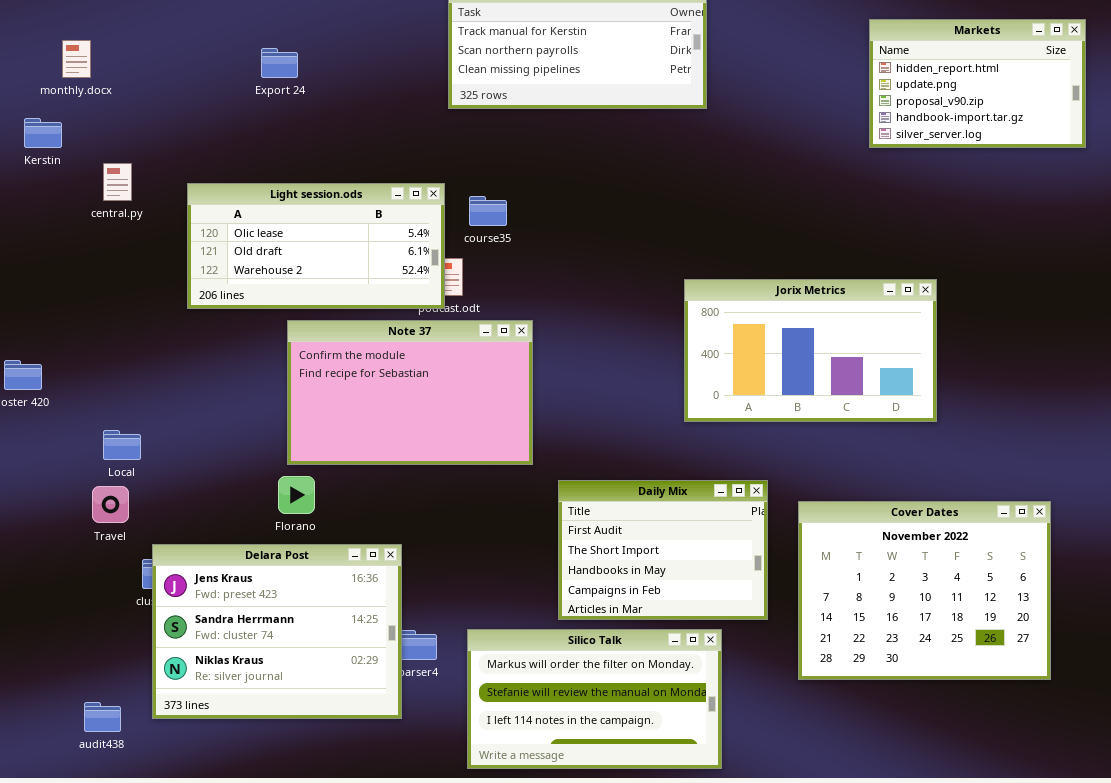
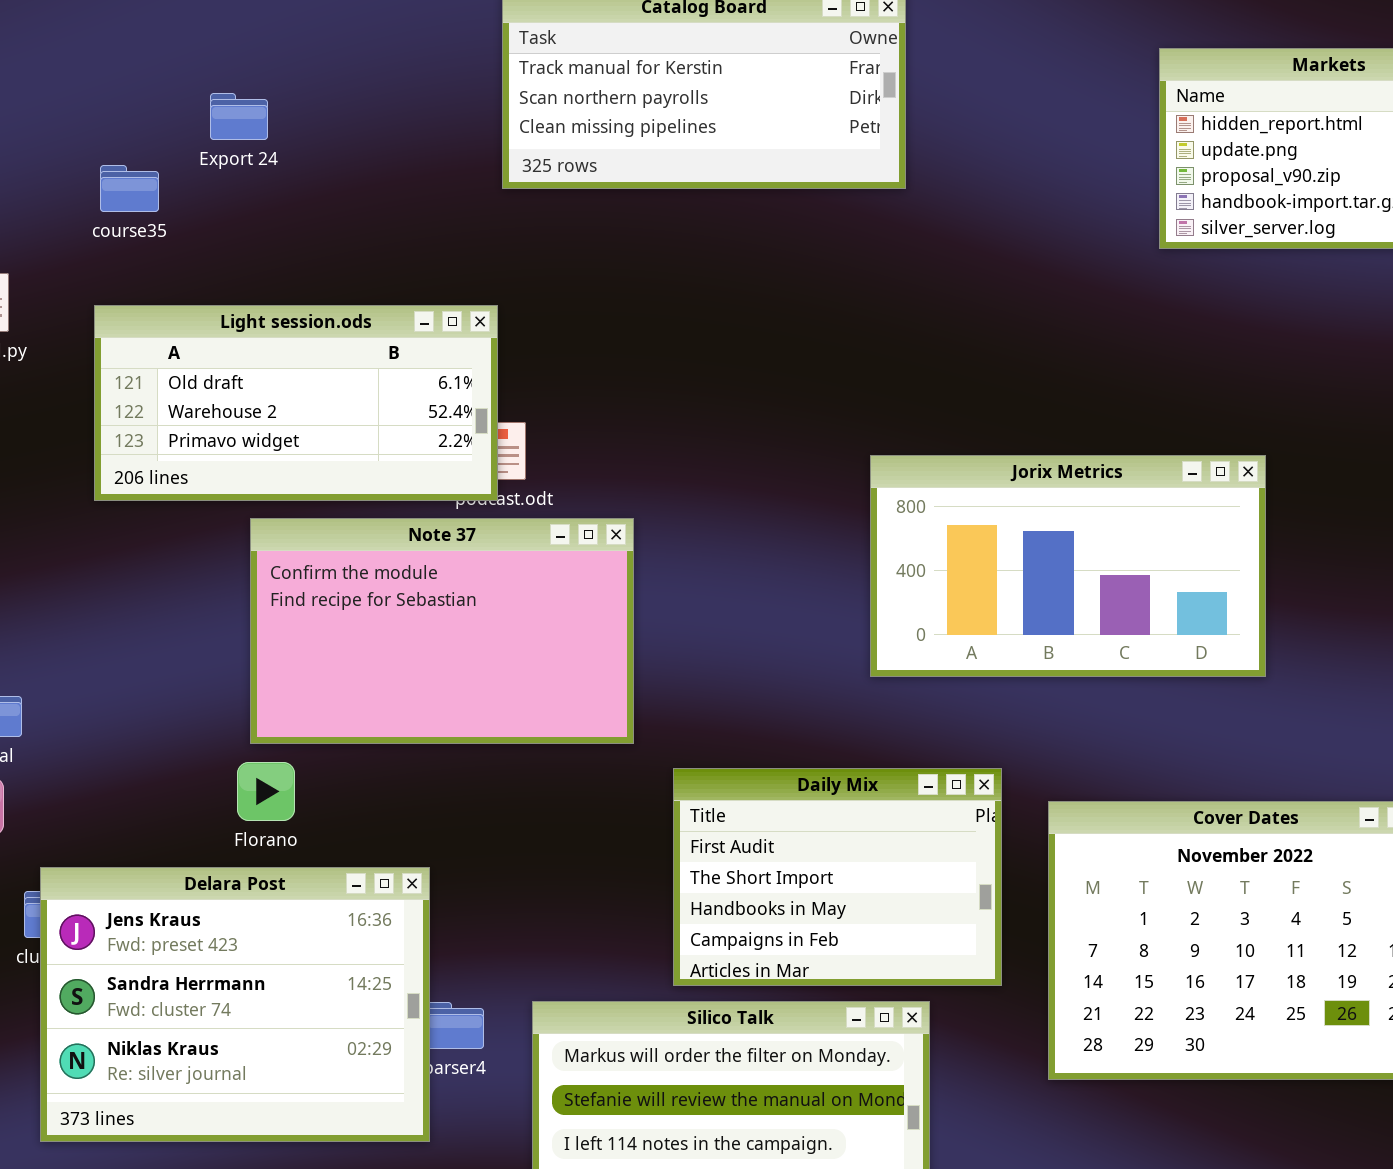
Light session.ods: [187,183,445,309] -> [94,305,498,501], scrolled down 1 row
course35: [469,196,507,226] -> [100,165,159,212], moved

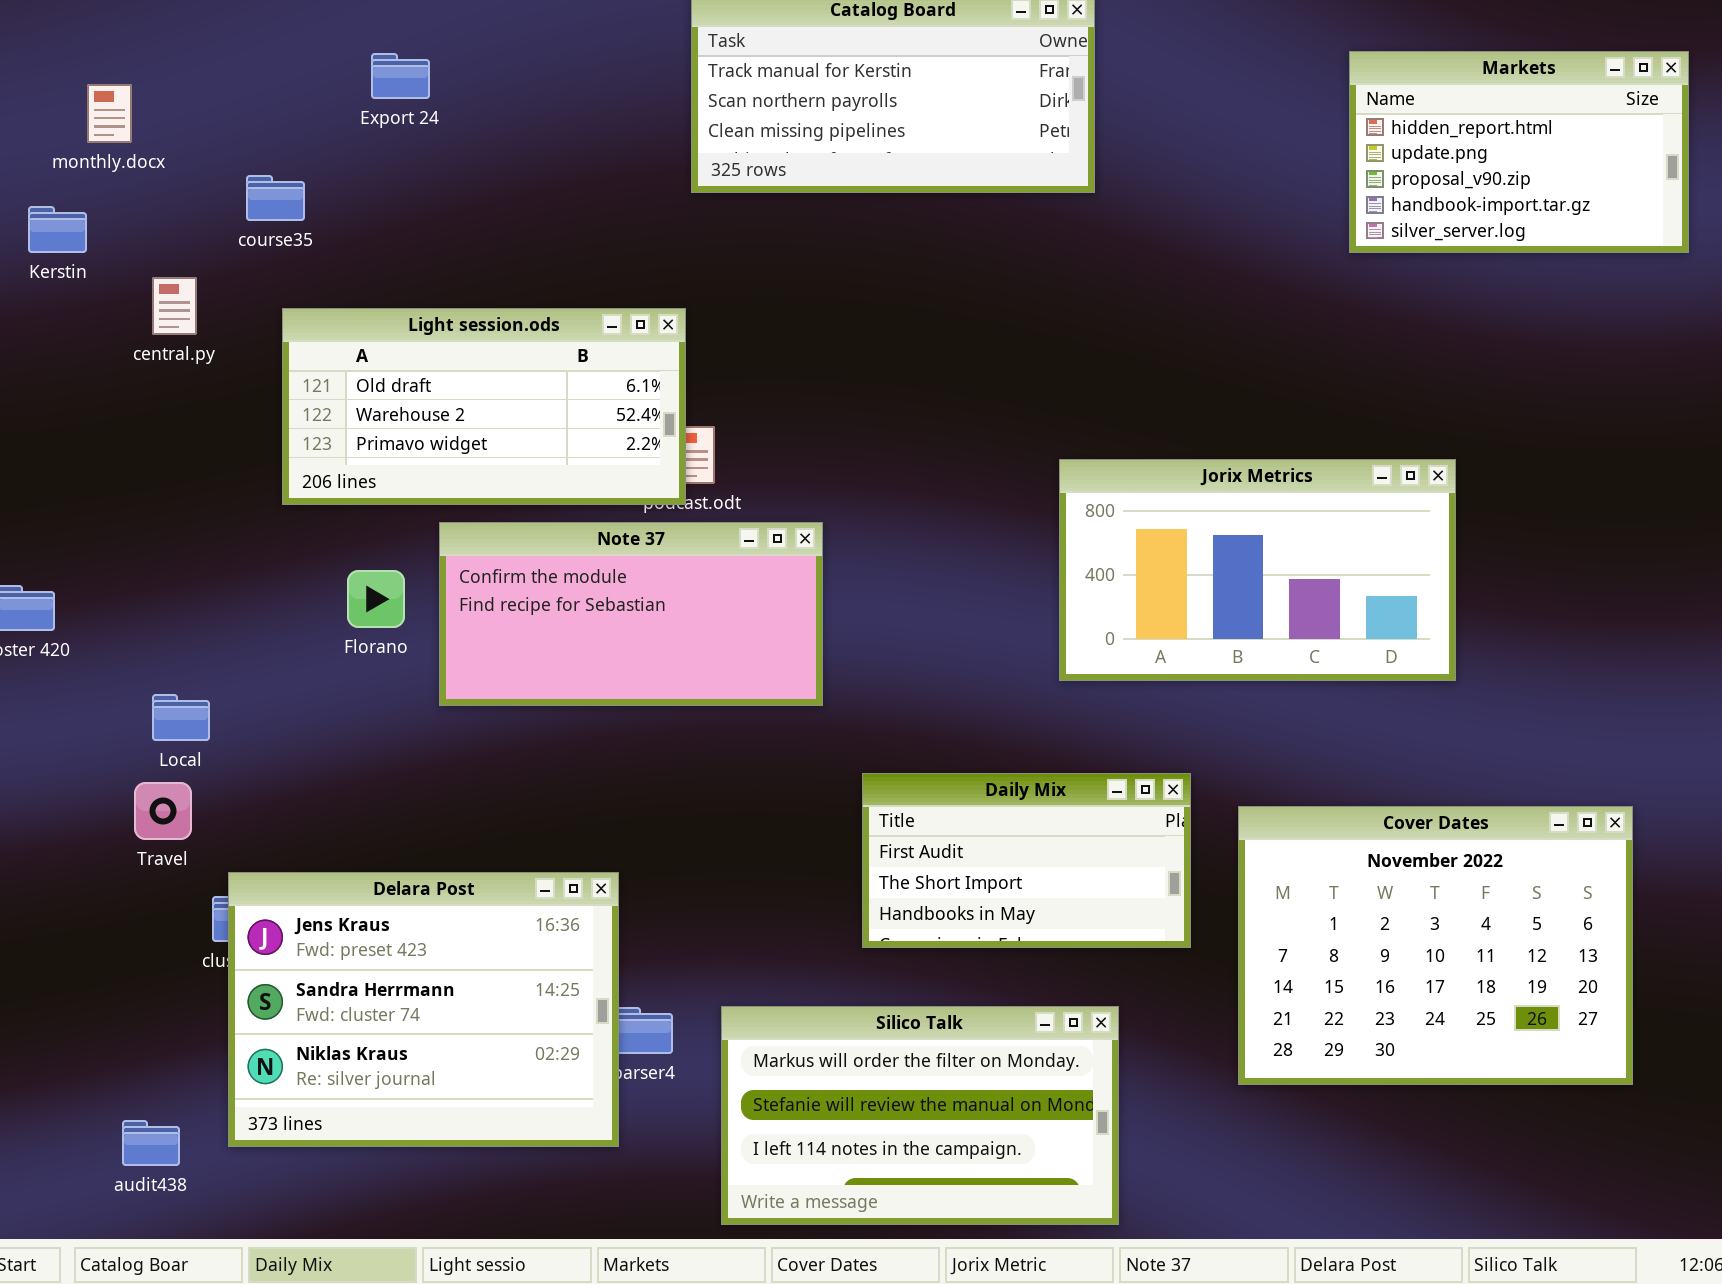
Export 24: [210,93,268,140] -> [371,53,430,99], moved
course35: [100,165,159,212] -> [246,175,305,221], moved
Note 37: [250,518,634,744] -> [439,522,823,706], resized
Florano: [237,762,295,821] -> [347,570,405,628], moved
Daily Mix: [673,768,1002,986] -> [862,773,1191,948], resized

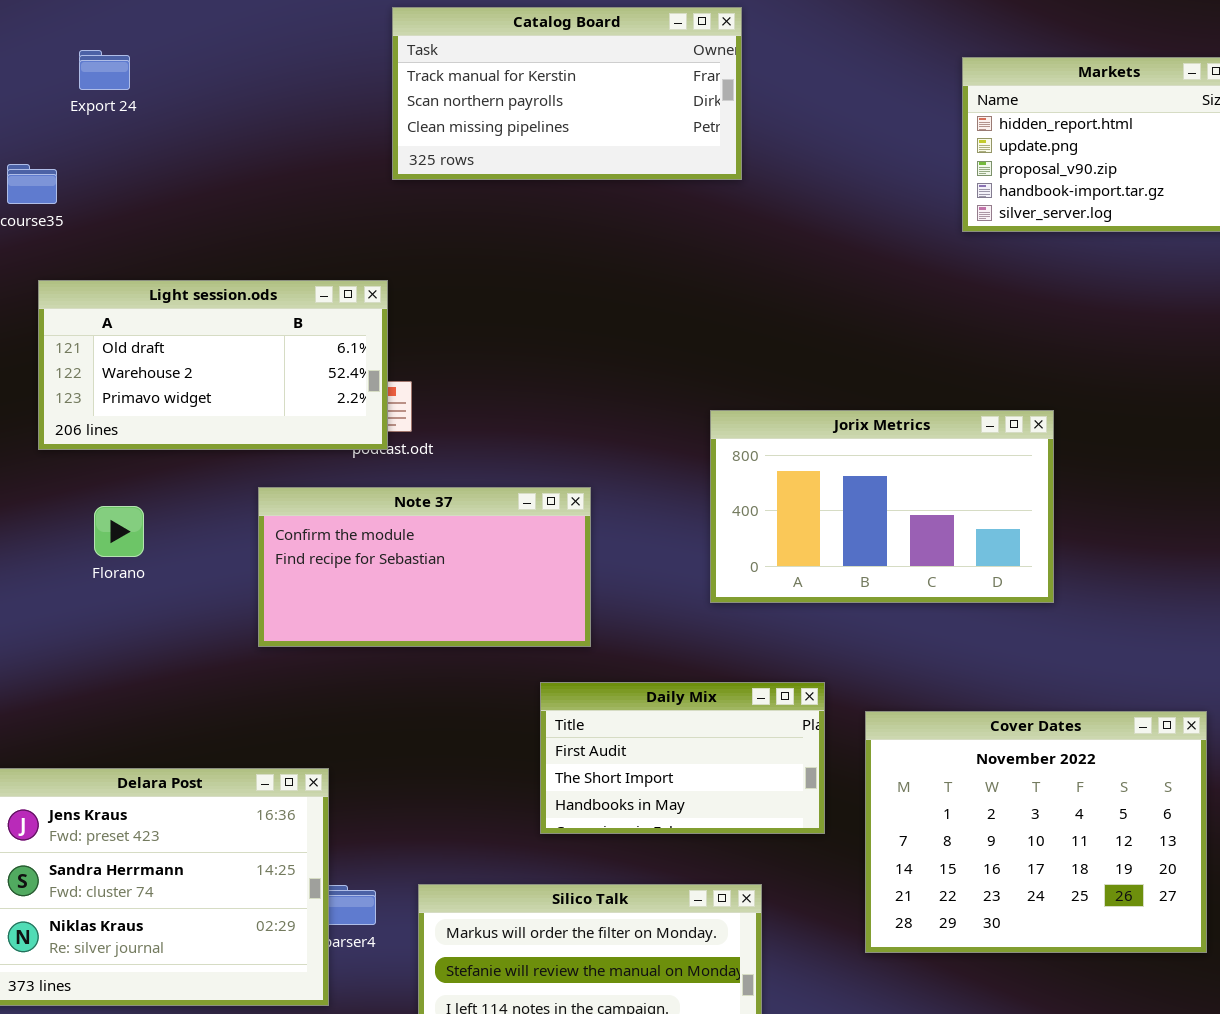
Export 24: [371,53,430,99] -> [79,50,130,90], moved
Note 37: [439,522,823,706] -> [258,487,591,647], moved

